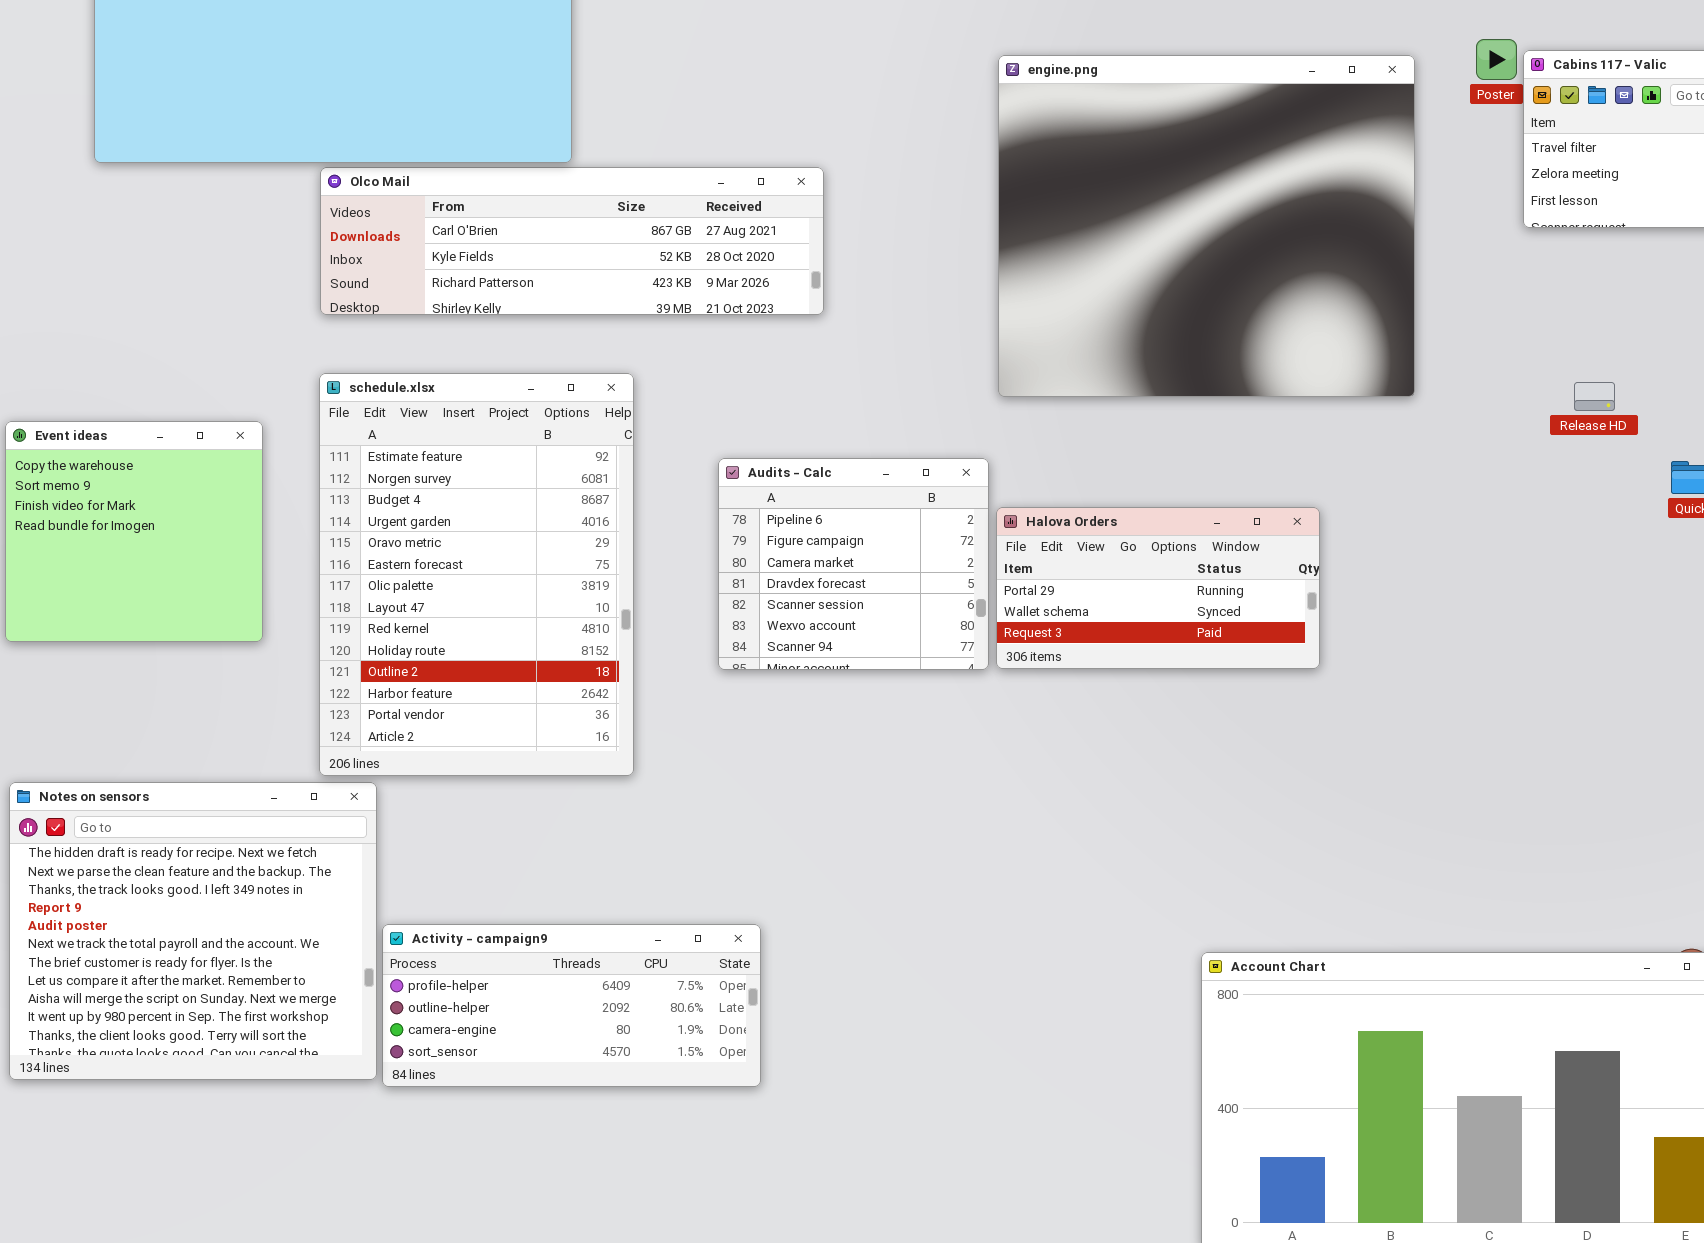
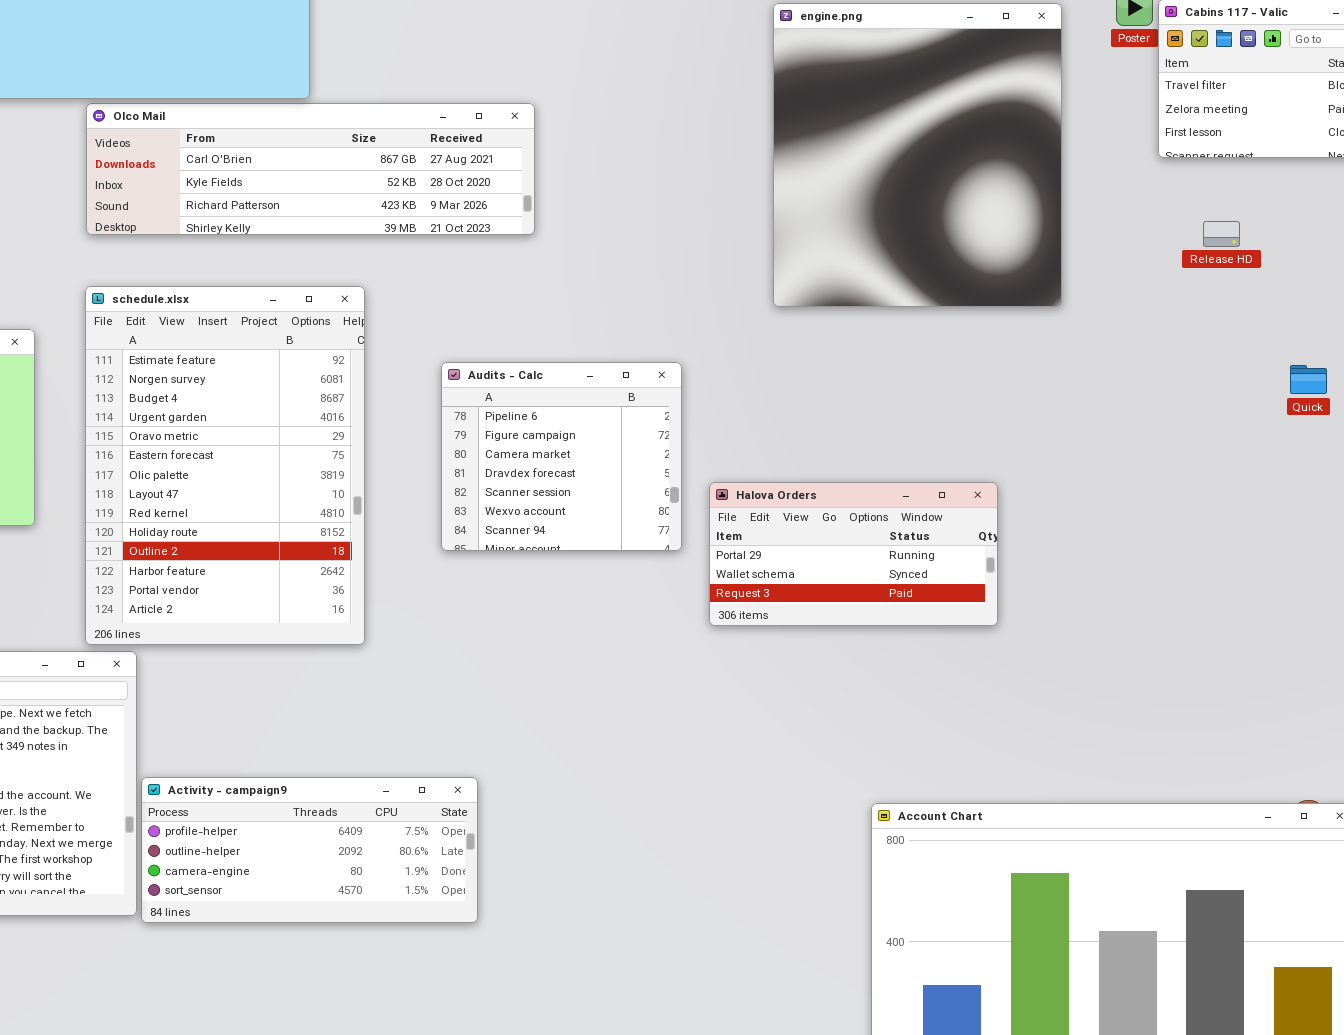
engine.png: [998,55,1415,397] -> [773,3,1062,307], resized
Release HD: [1574,382,1615,411] -> [1203,221,1240,247], moved
Halova Orders: [996,507,1320,669] -> [709,482,998,626], moved

